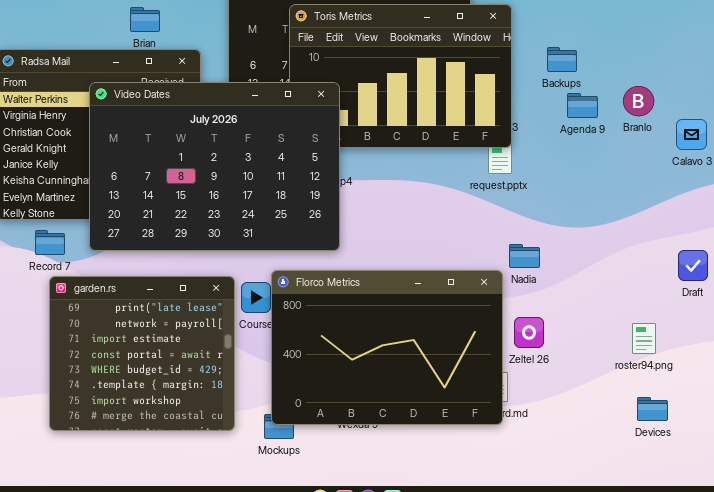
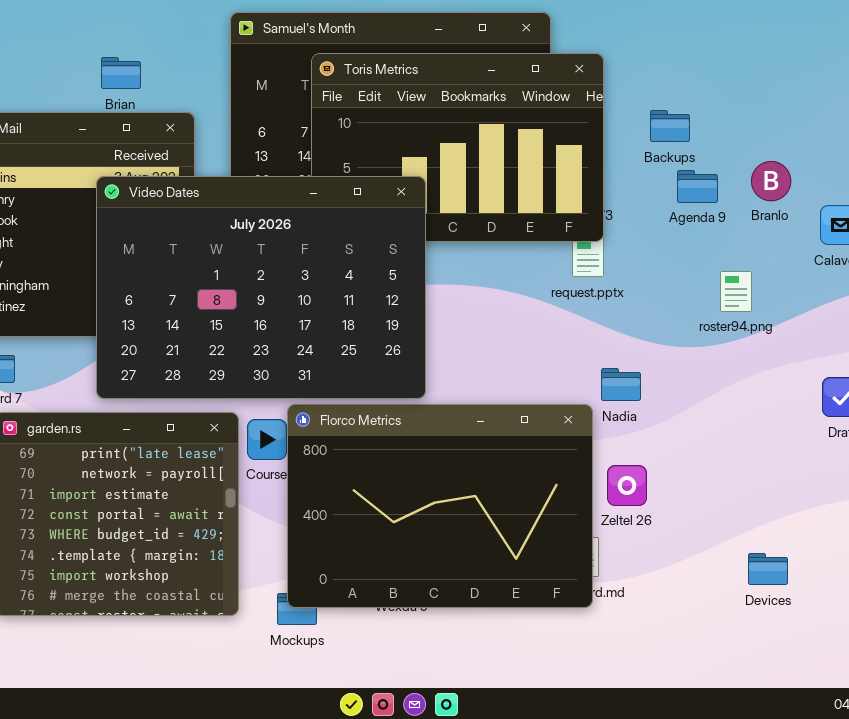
Video Dates: [89,82,340,251] -> [96,176,426,399], moved
roster94.png: [632,323,656,354] -> [720,271,752,312], moved
Devices: [637,397,668,421] -> [748,553,788,585], moved

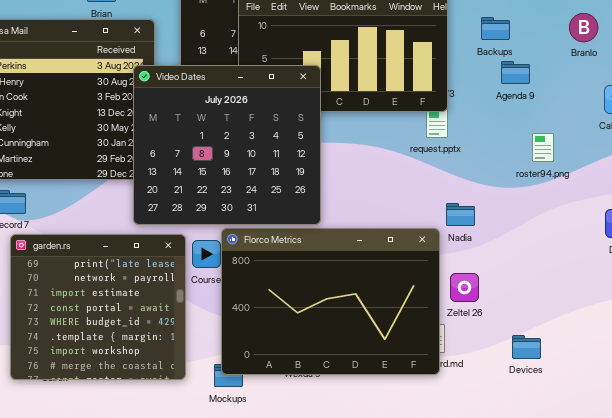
Branlo: [751,161,791,201] -> [569,13,598,42], moved
Video Dates: [96,176,426,399] -> [133,65,321,225], resized
Devices: [748,553,788,585] -> [512,335,541,359], moved

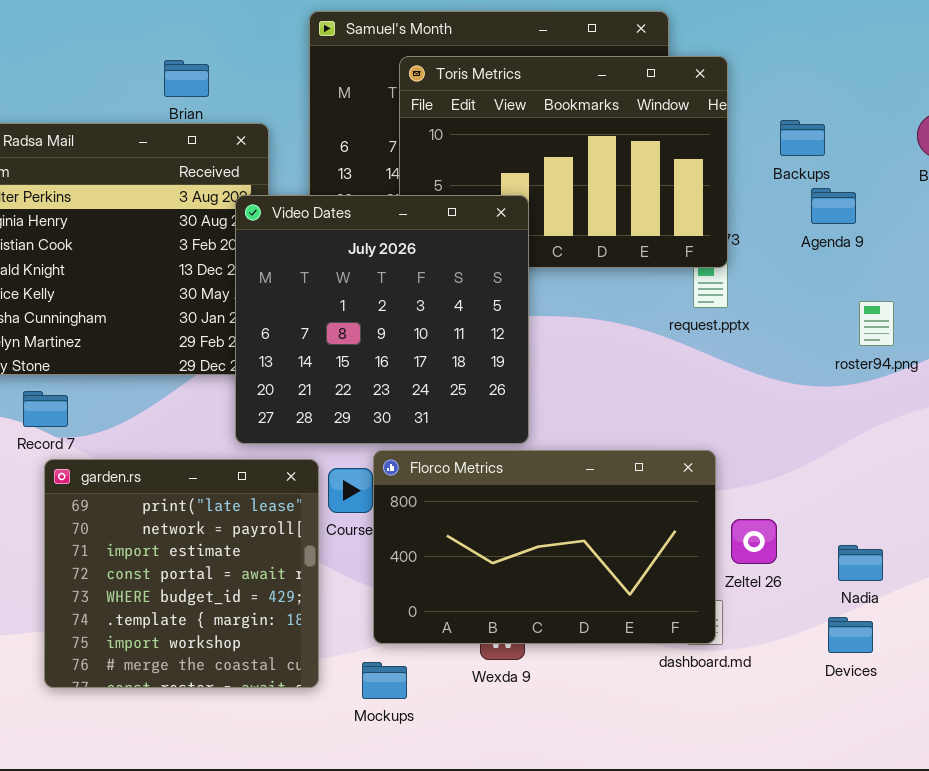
Nadia: [446,203,475,226] -> [838,545,883,581], moved
Florco Metrics: [221,228,440,375] -> [373,450,716,644], resized

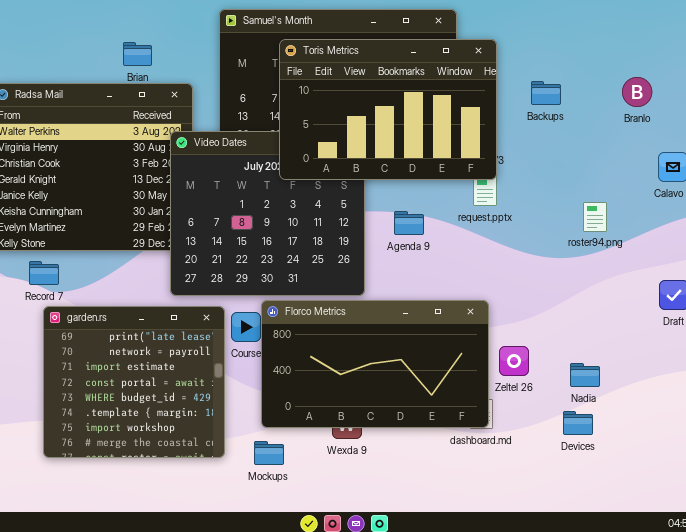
Toris Metrics: [399,56,728,268] -> [279,39,497,180], raised
Agenda 9: [811,188,856,224] -> [394,211,424,235], moved

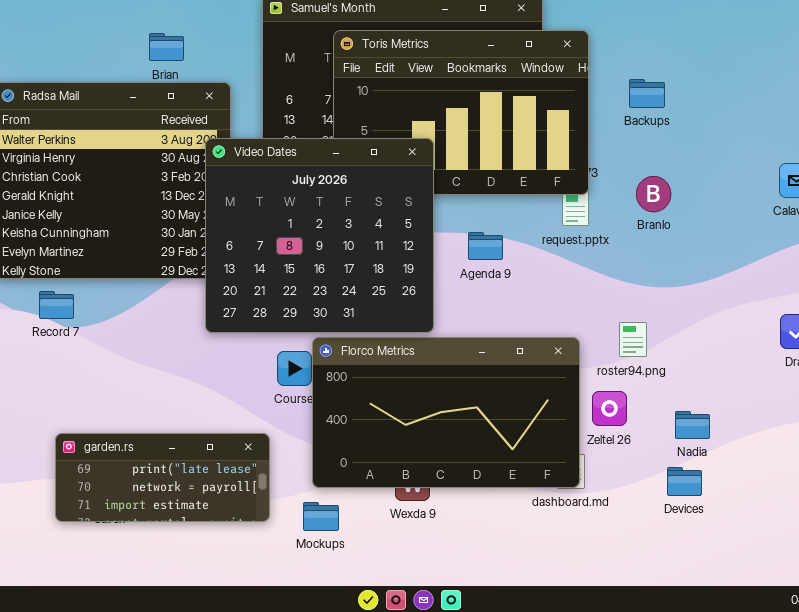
Branlo: [622,77,652,107] -> [636,176,671,212], moved
Video Dates: [170,131,365,296] -> [205,138,434,333], raised
roster94.png: [583,202,607,232] -> [619,322,647,357], moved
garden.rs: [43,306,225,458] -> [55,433,270,522], resized

